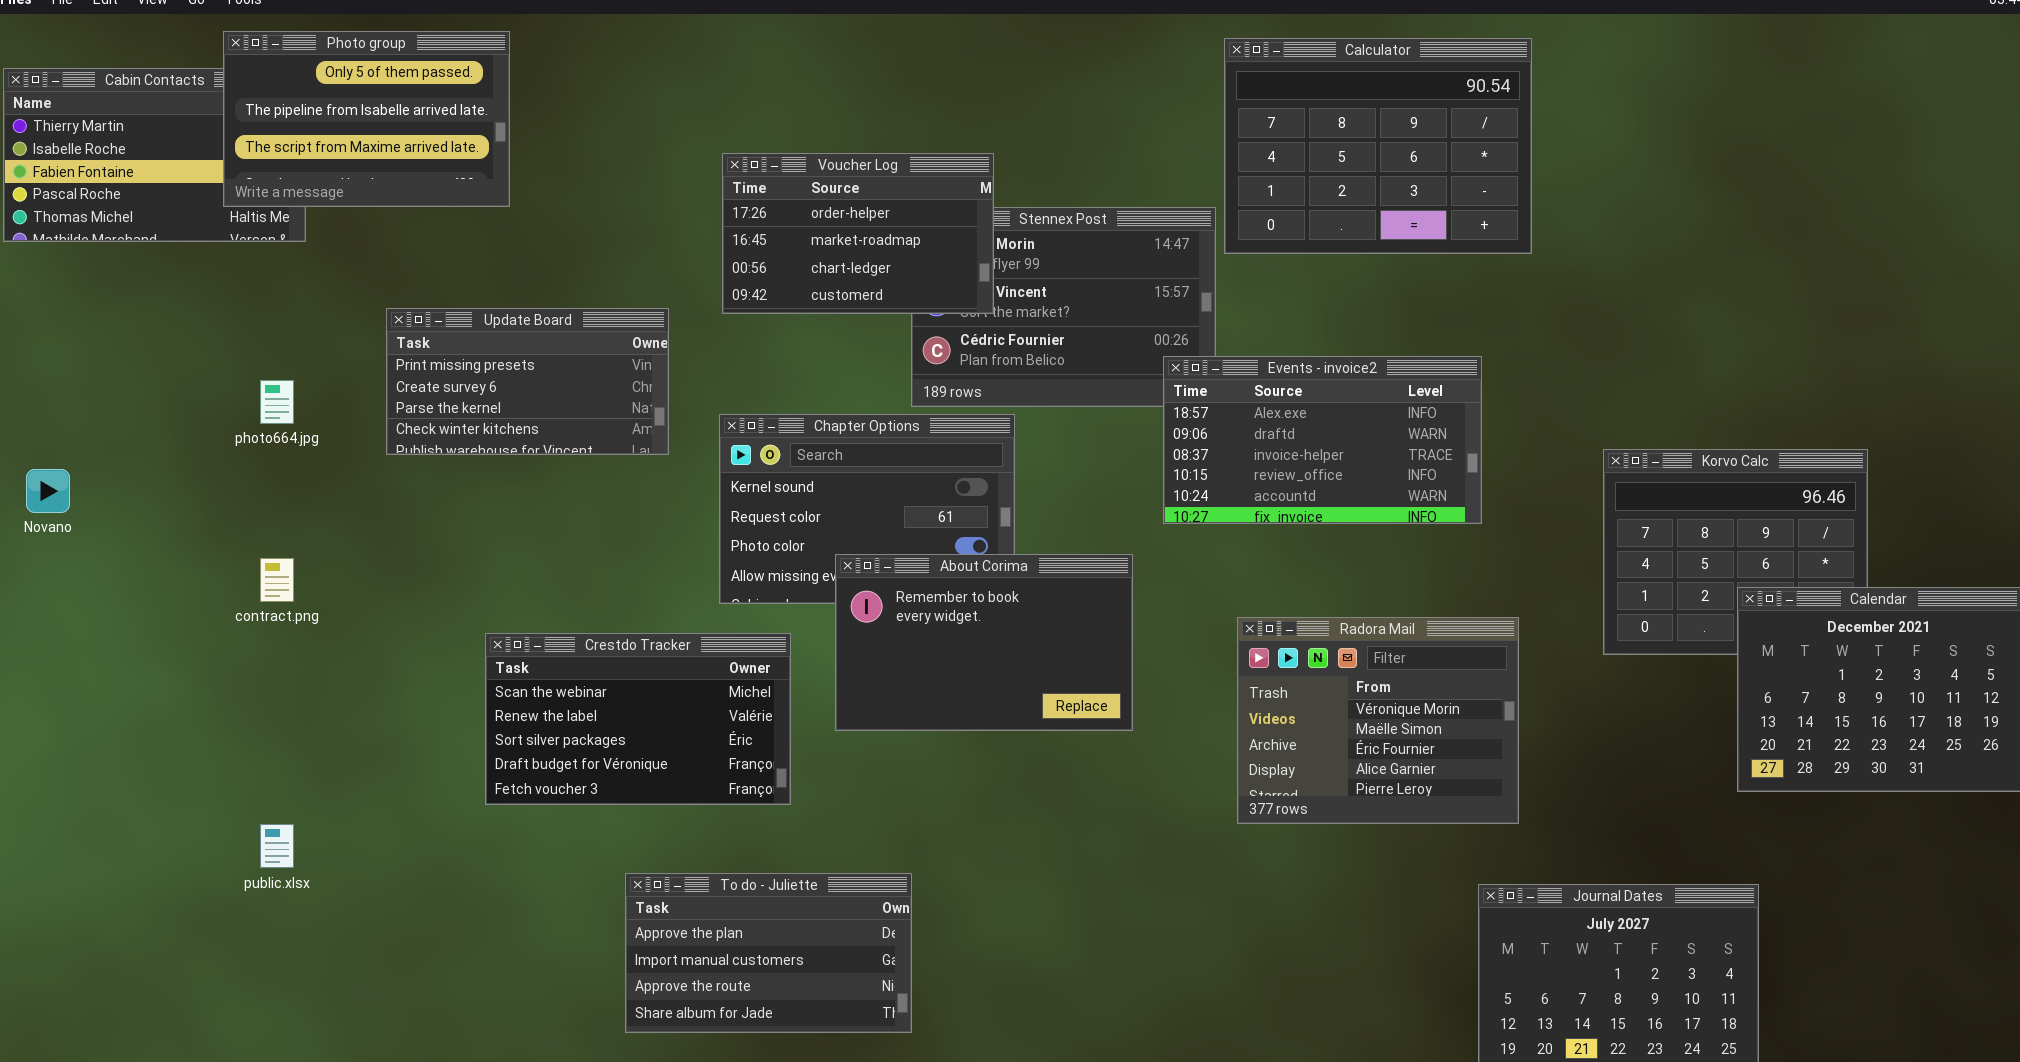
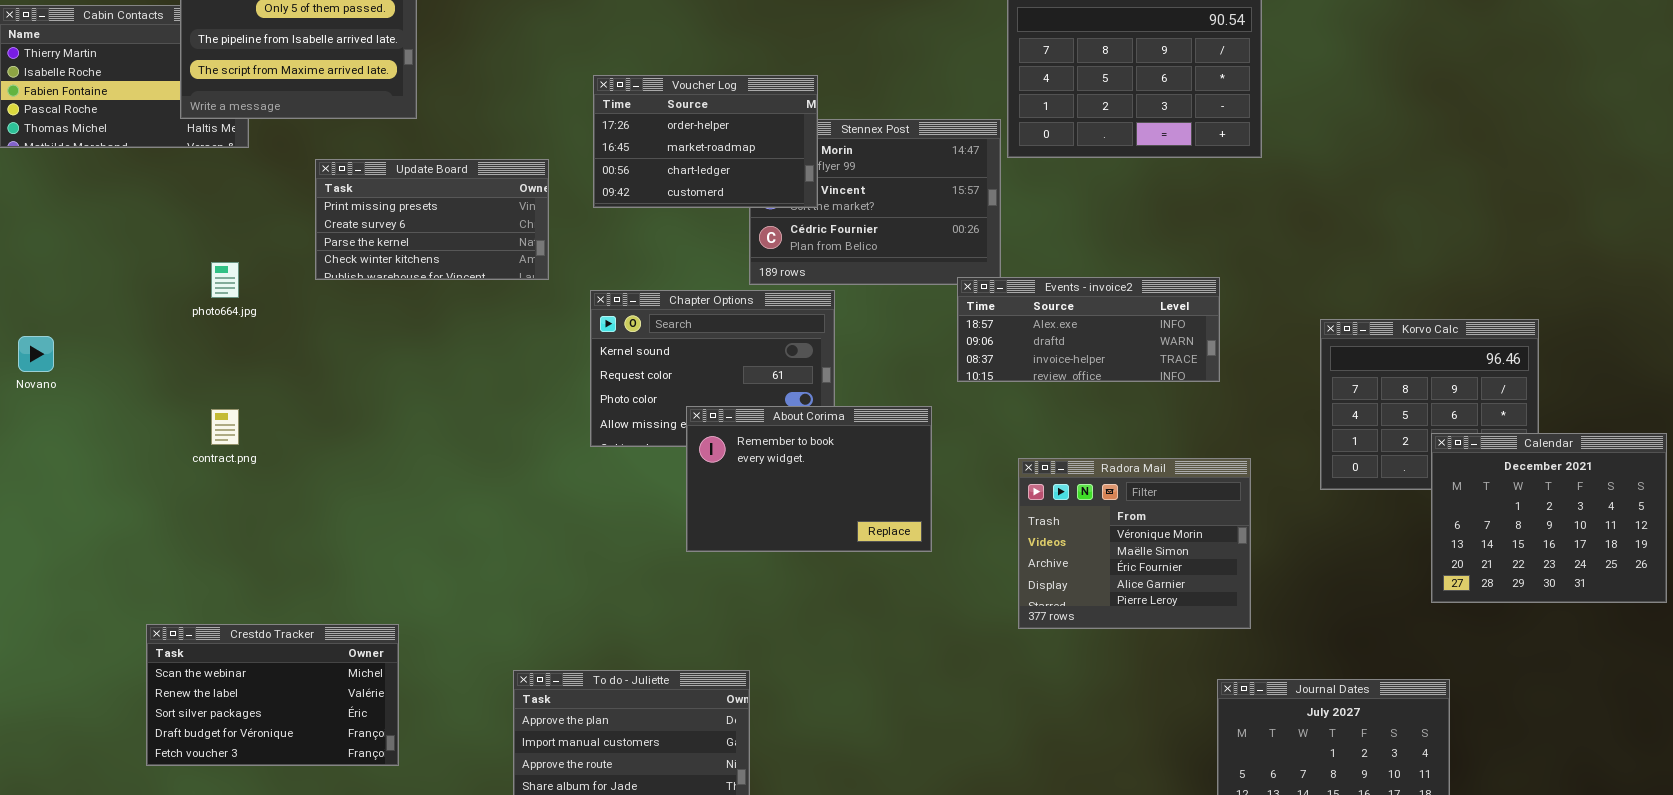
Update Board: [386,308,669,455] -> [315,159,549,280], moved
Events - invoice2: [1163,356,1482,524] -> [957,277,1220,382], resized
Crestdo Tracker: [485,633,791,805] -> [146,624,399,766], moved

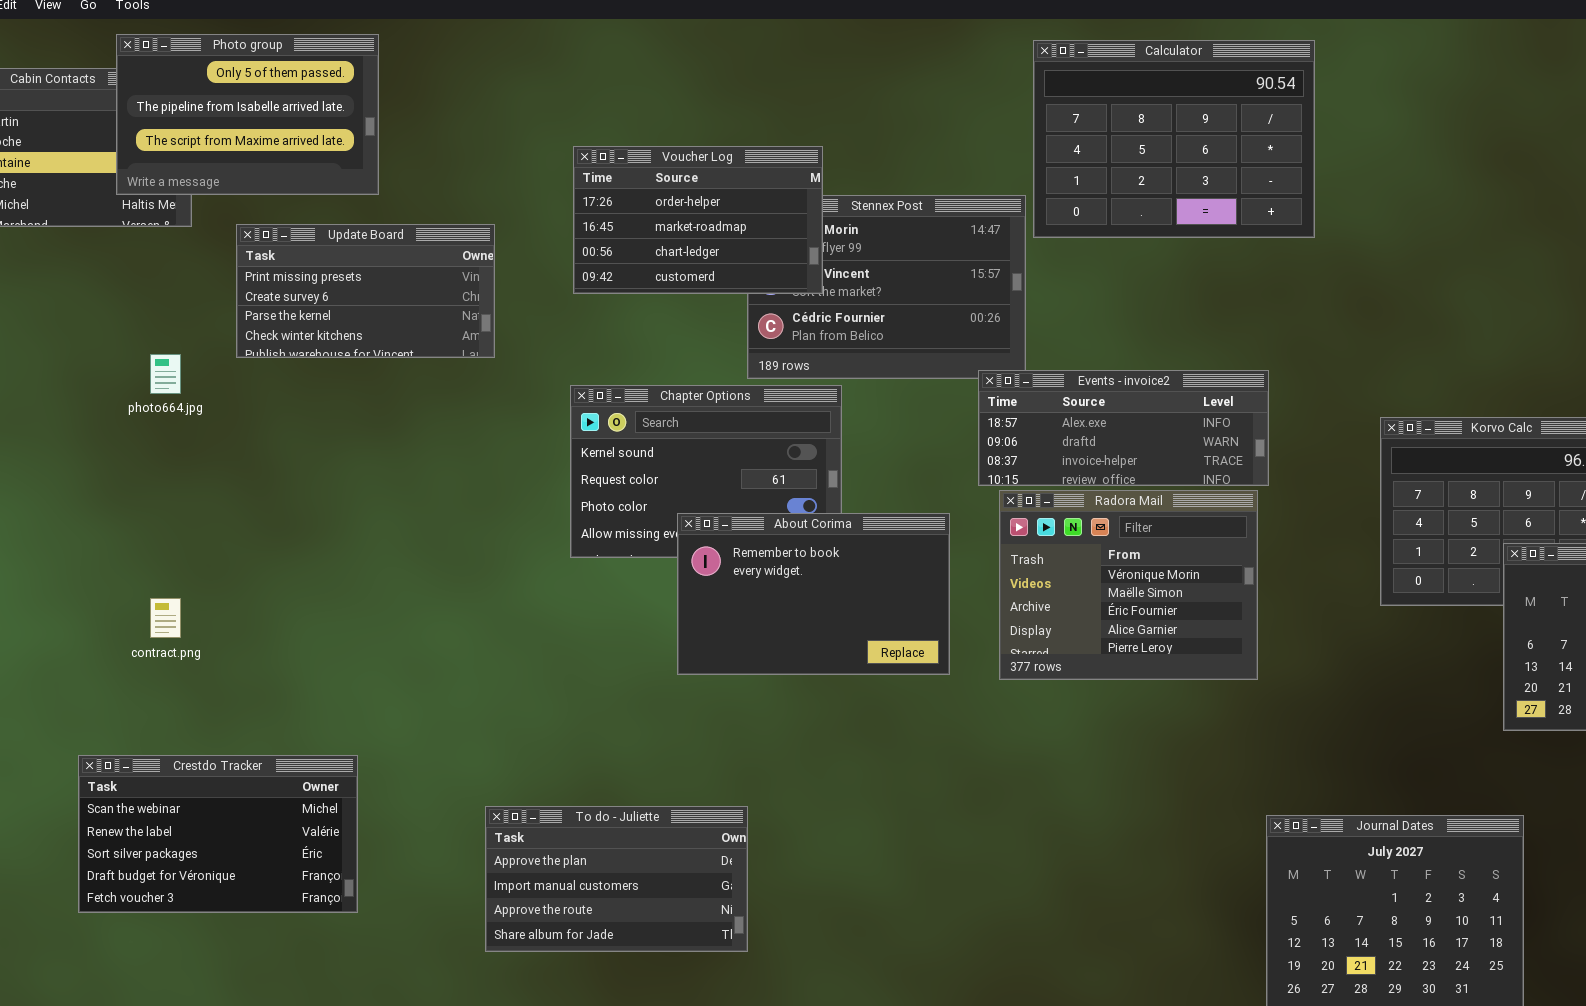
Update Board: [315,159,549,280] -> [236,224,495,358], moved
contract.png: [211,409,239,445] -> [150,598,181,638], moved
Radora Mail: [1018,458,1251,629] -> [999,490,1258,680], moved

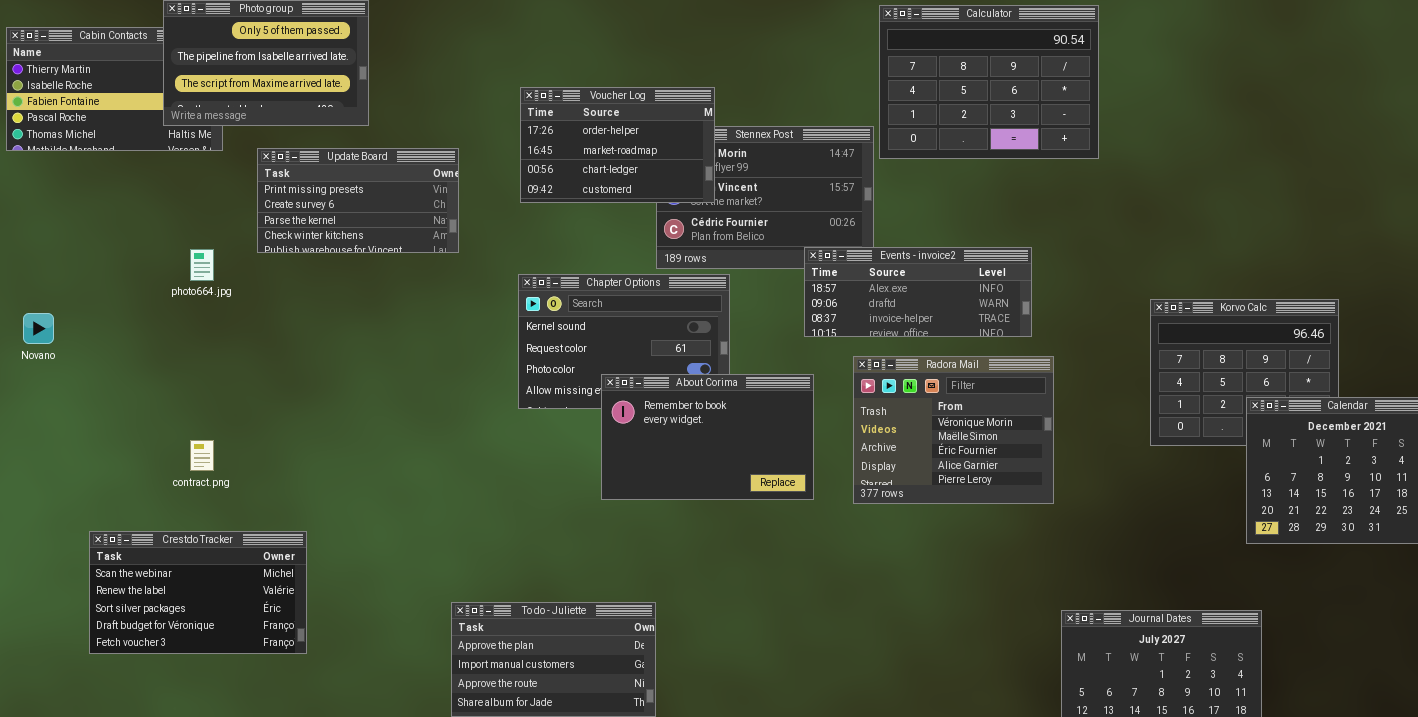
Events - invoice2: [978,370,1269,486] -> [804,247,1032,337], moved
Crestdo Tracker: [78,755,358,913] -> [89,531,307,654], moved

